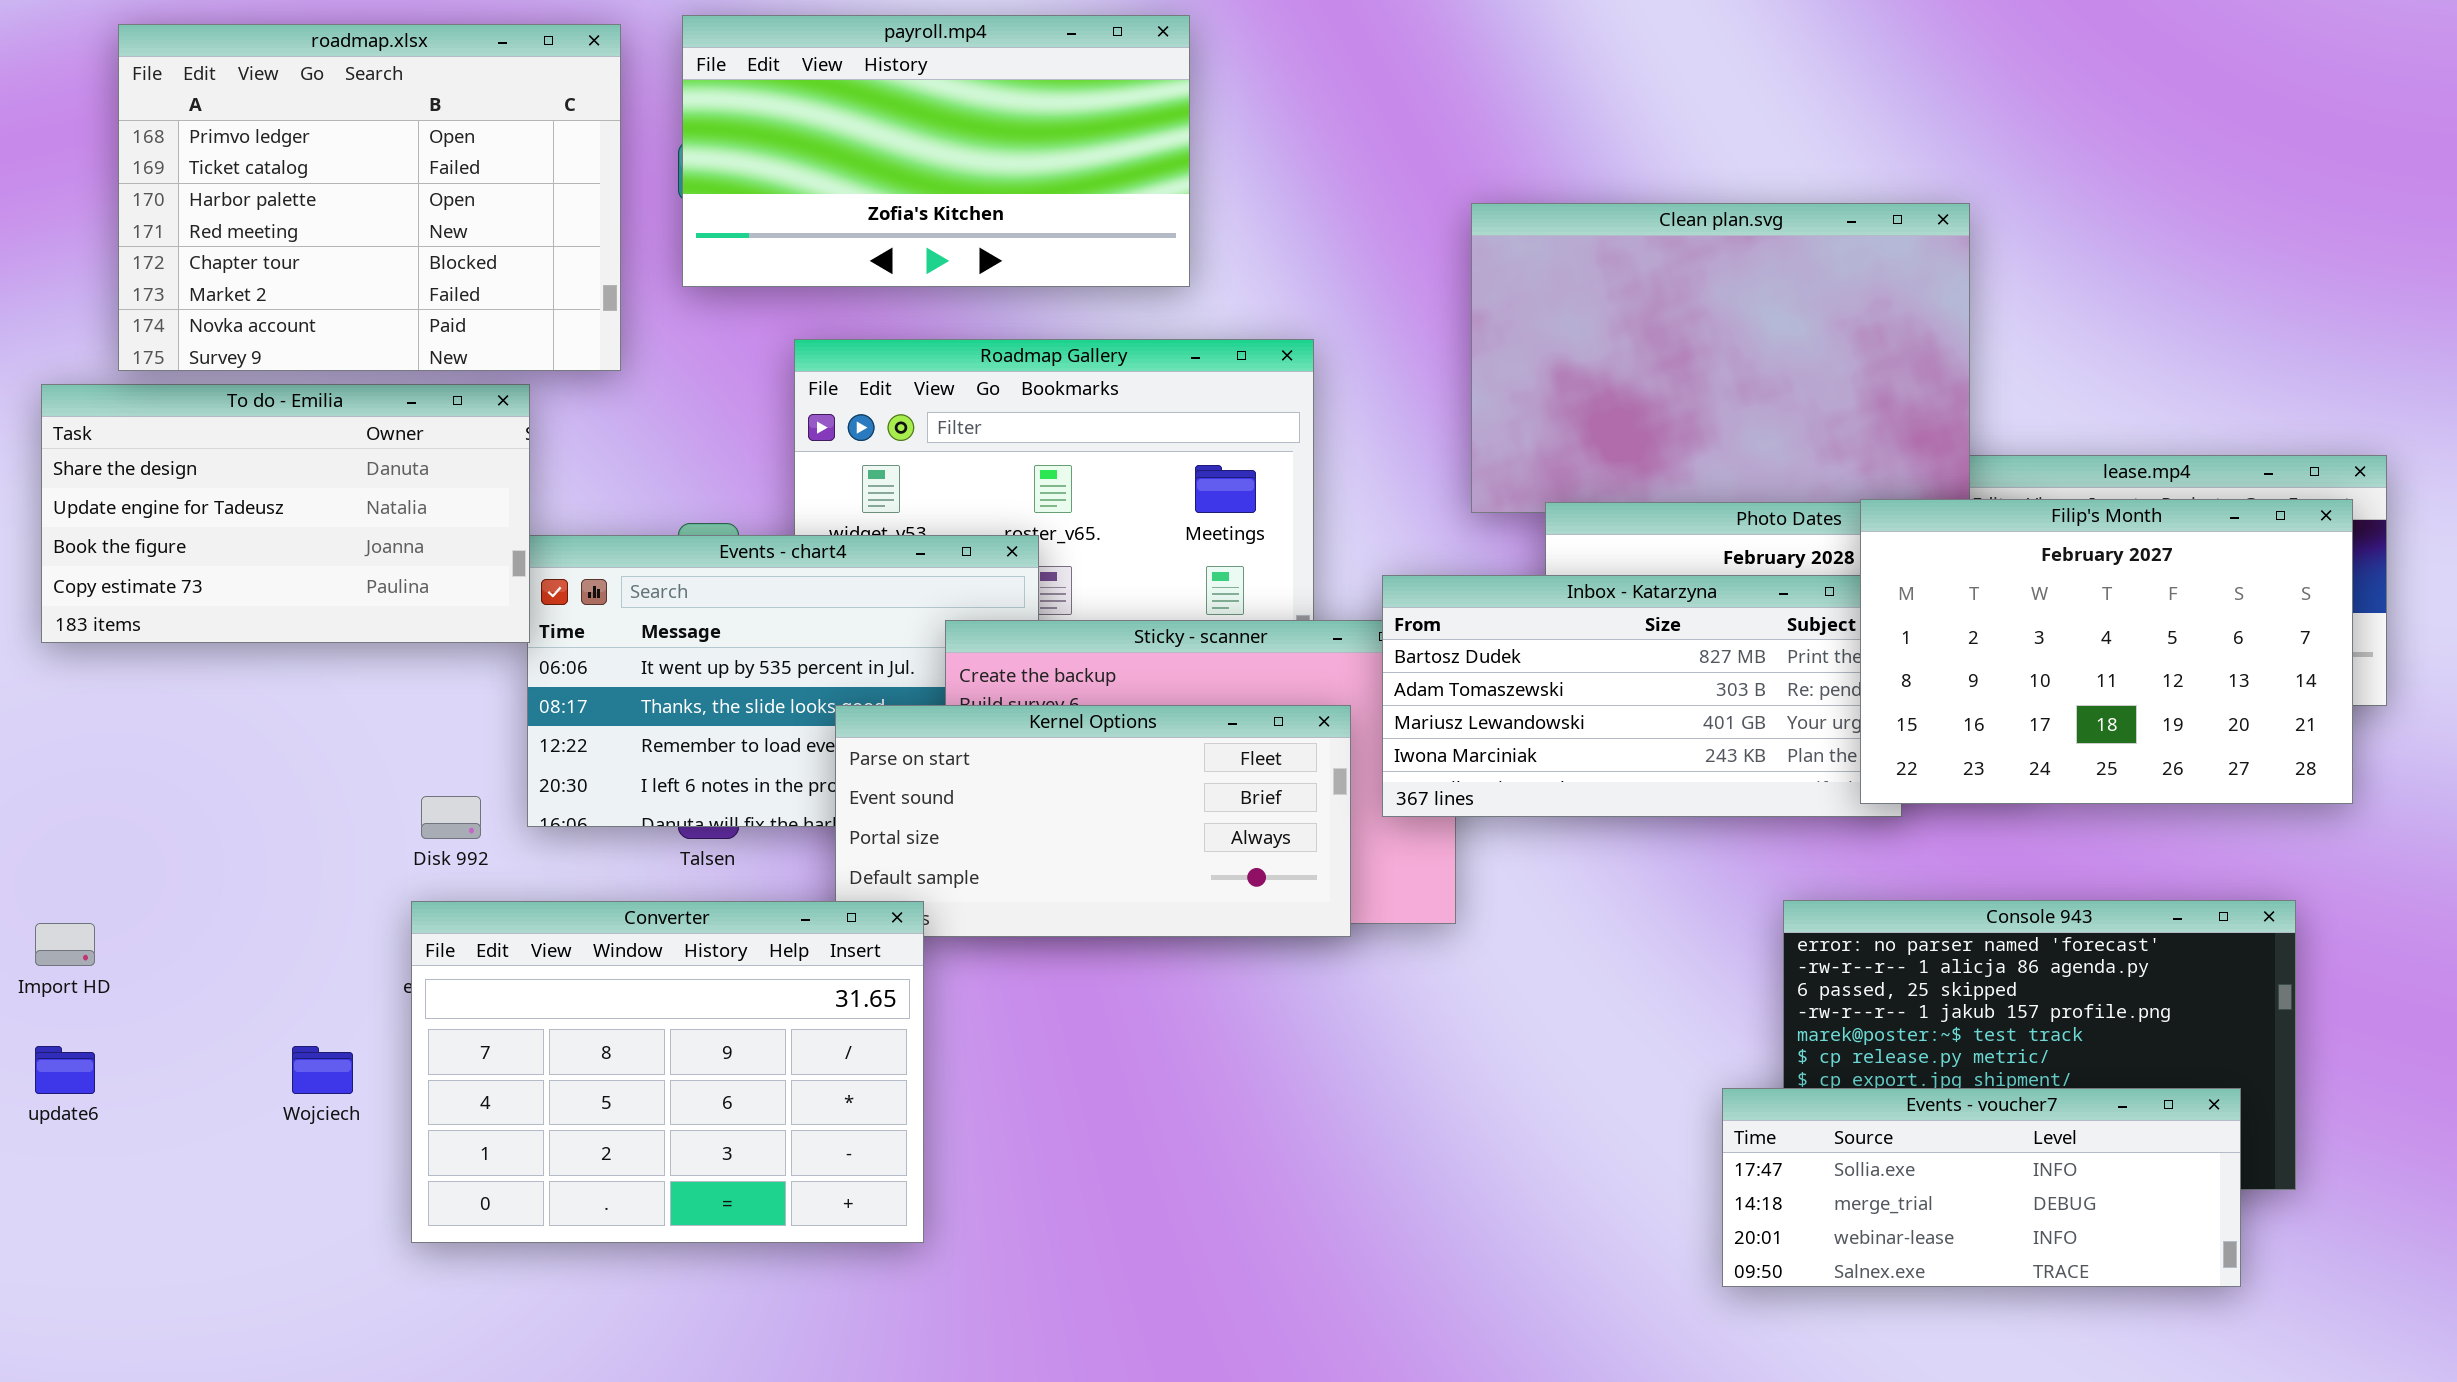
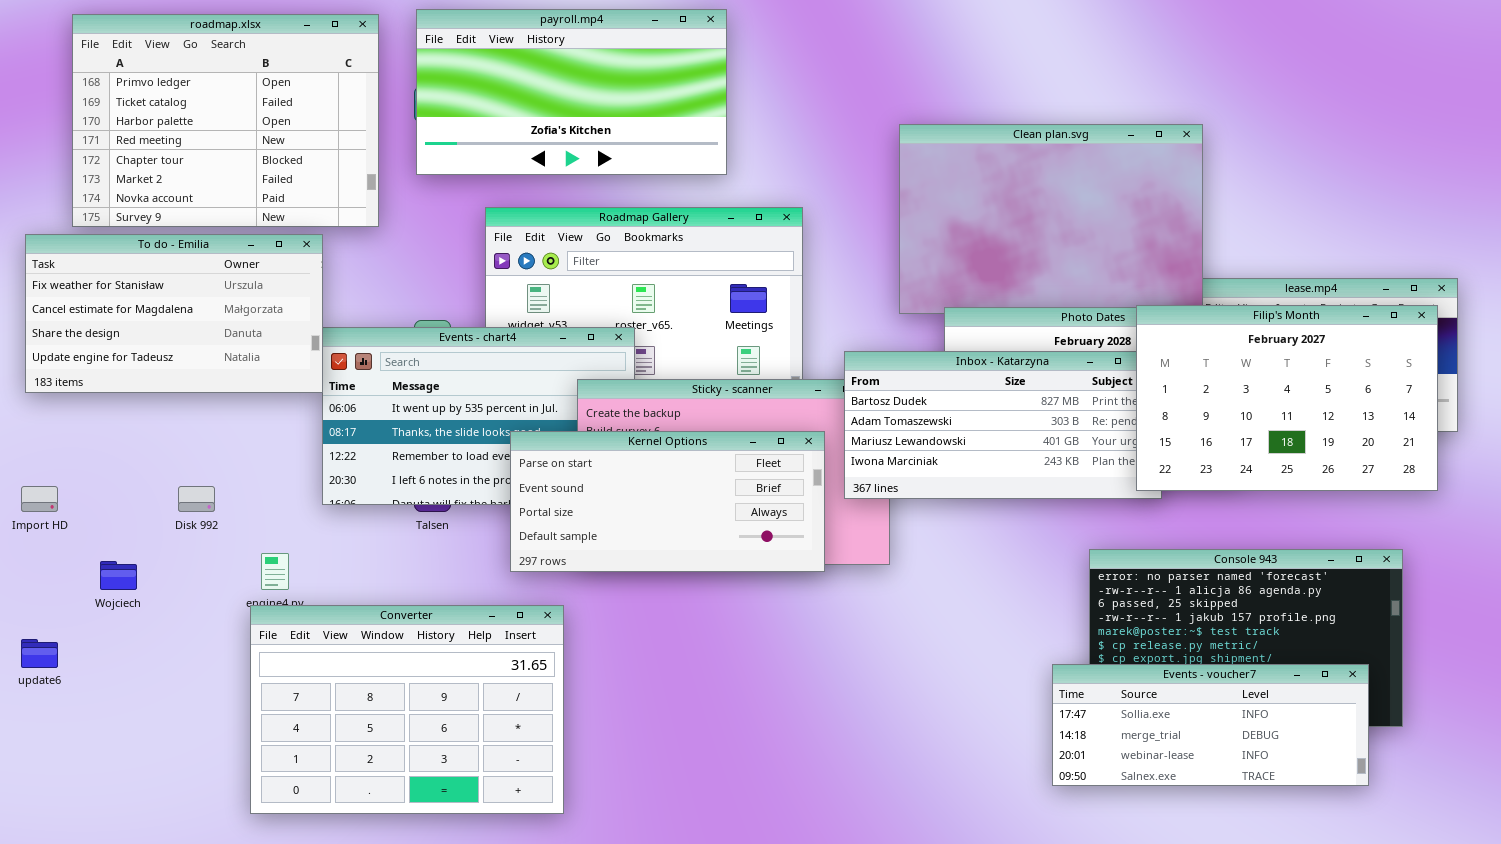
To do - Emilia: [41,384,530,643] -> [25,234,323,393], scrolled up 2 rows
Disk 992: [421,796,481,839] -> [178,486,215,512], moved
Converter: [411,901,924,1243] -> [250,605,564,814], moved
Import HD: [35,923,95,966] -> [21,486,58,512], moved
Wojciech: [292,1046,353,1094] -> [100,561,137,590], moved

